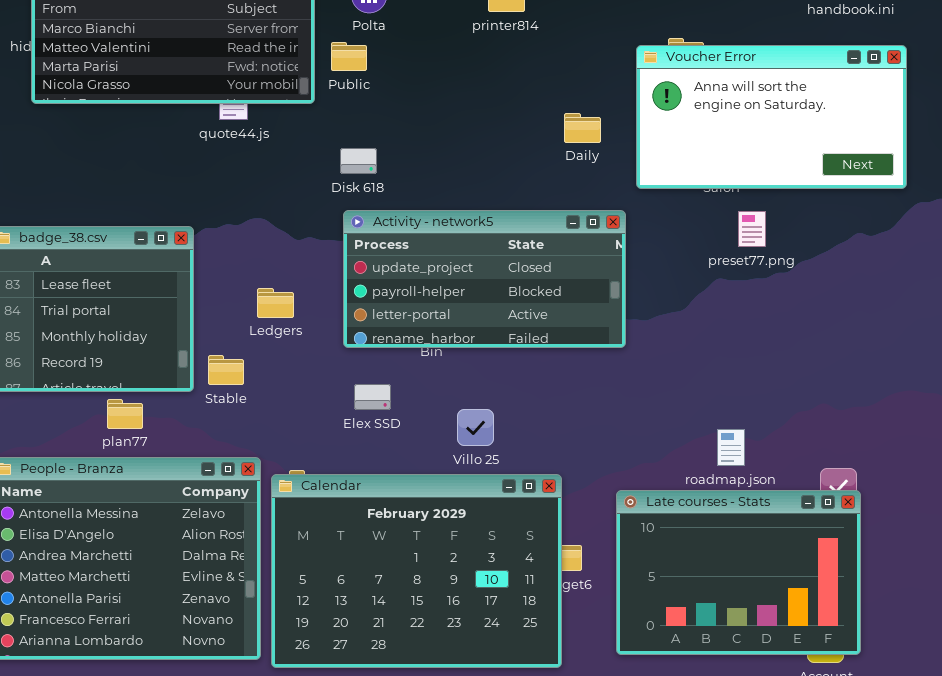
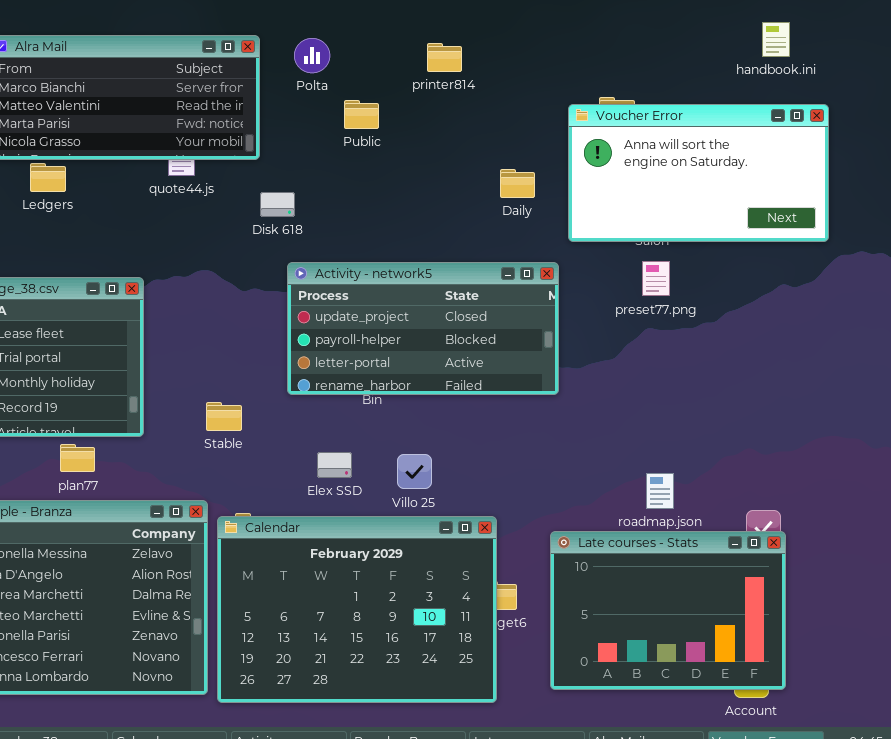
Public: [331,42,367,71] -> [344,100,379,129], moved
Disk 618: [340,148,377,174] -> [260,192,295,217], moved
preset77.png: [738,211,766,247] -> [642,261,670,296], moved
Ledgers: [257,288,294,318] -> [30,163,66,192], moved
Stable: [208,355,244,385] -> [206,402,242,431], moved
Elex SSD: [354,384,391,410] -> [317,452,352,478], moved

